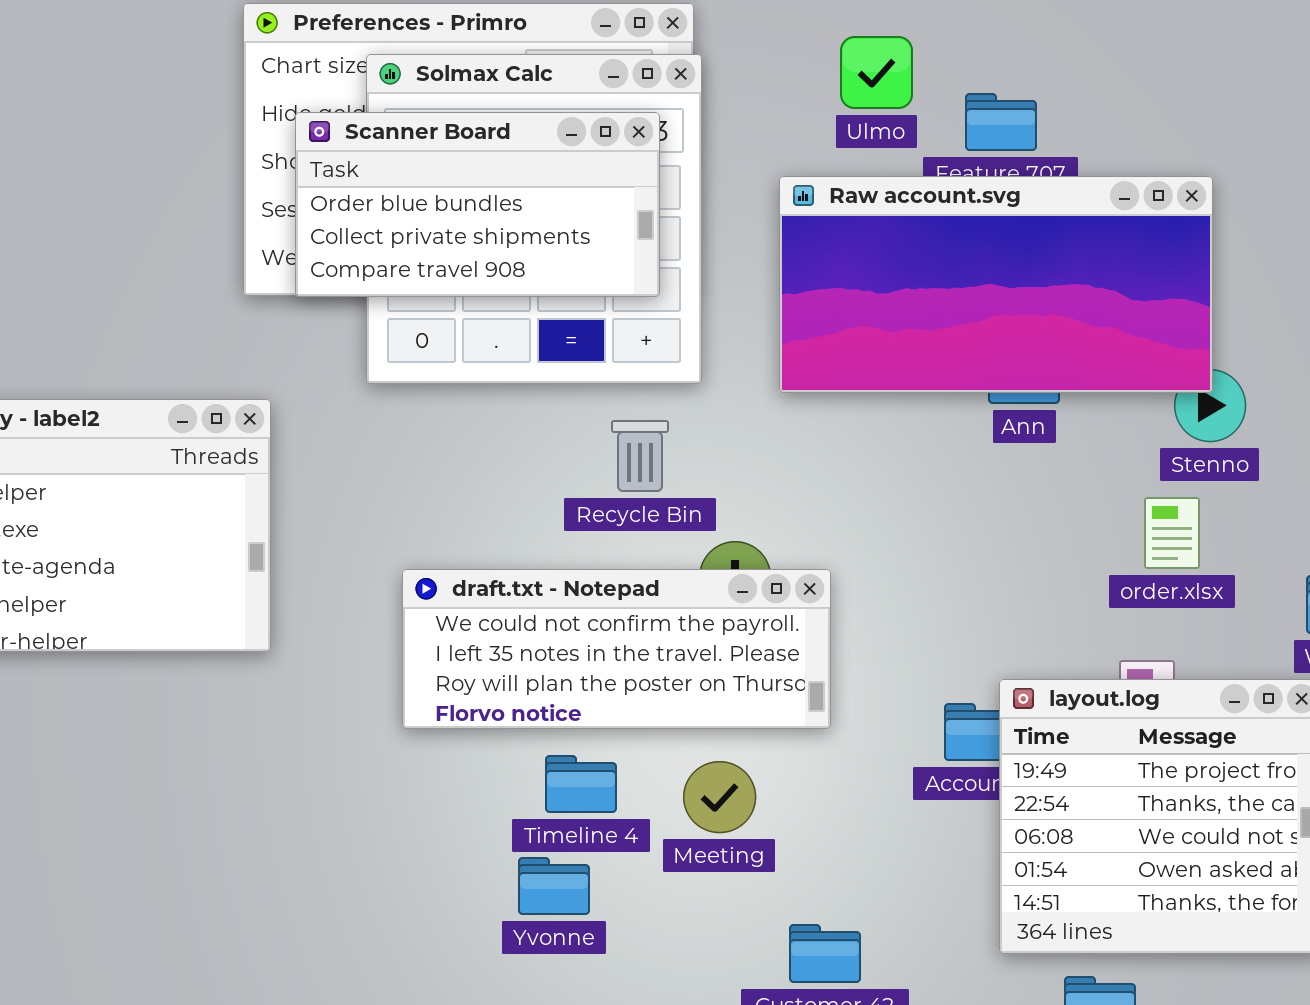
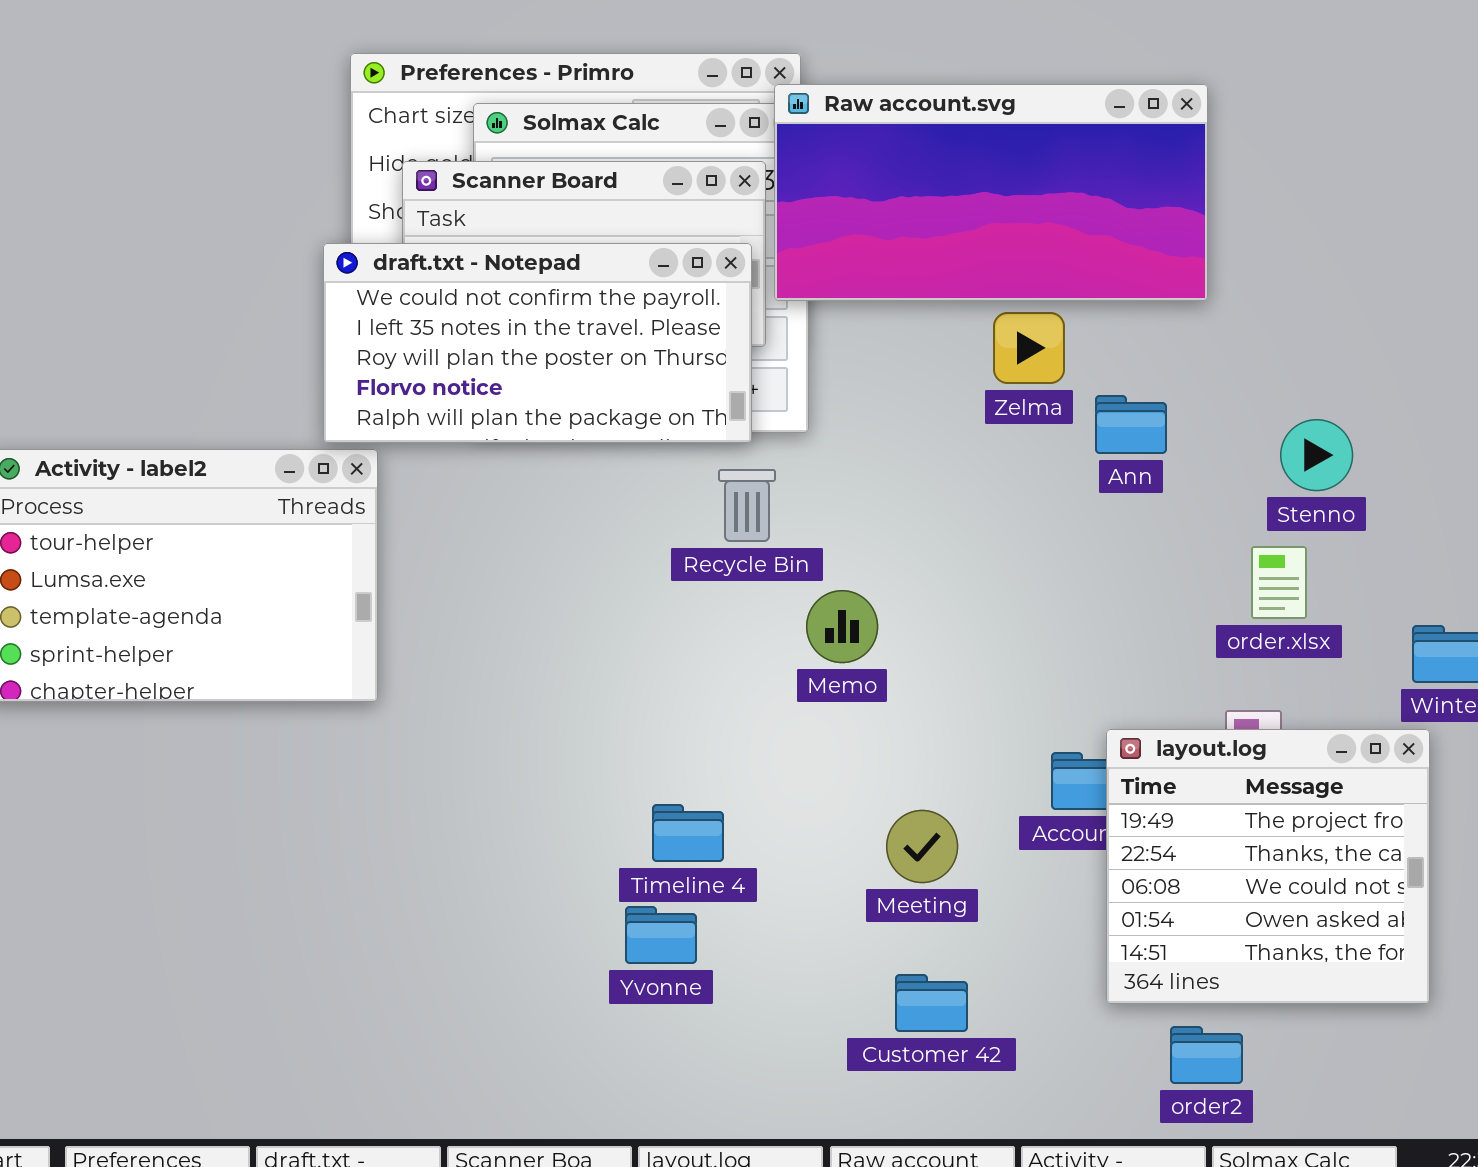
Raw account.svg: [779,176,1213,393] -> [774,84,1208,301], moved
draft.txt - Notepad: [402,569,831,729] -> [323,243,752,443], moved, resized
Meeting: [683,761,756,833] -> [886,810,958,883], moved

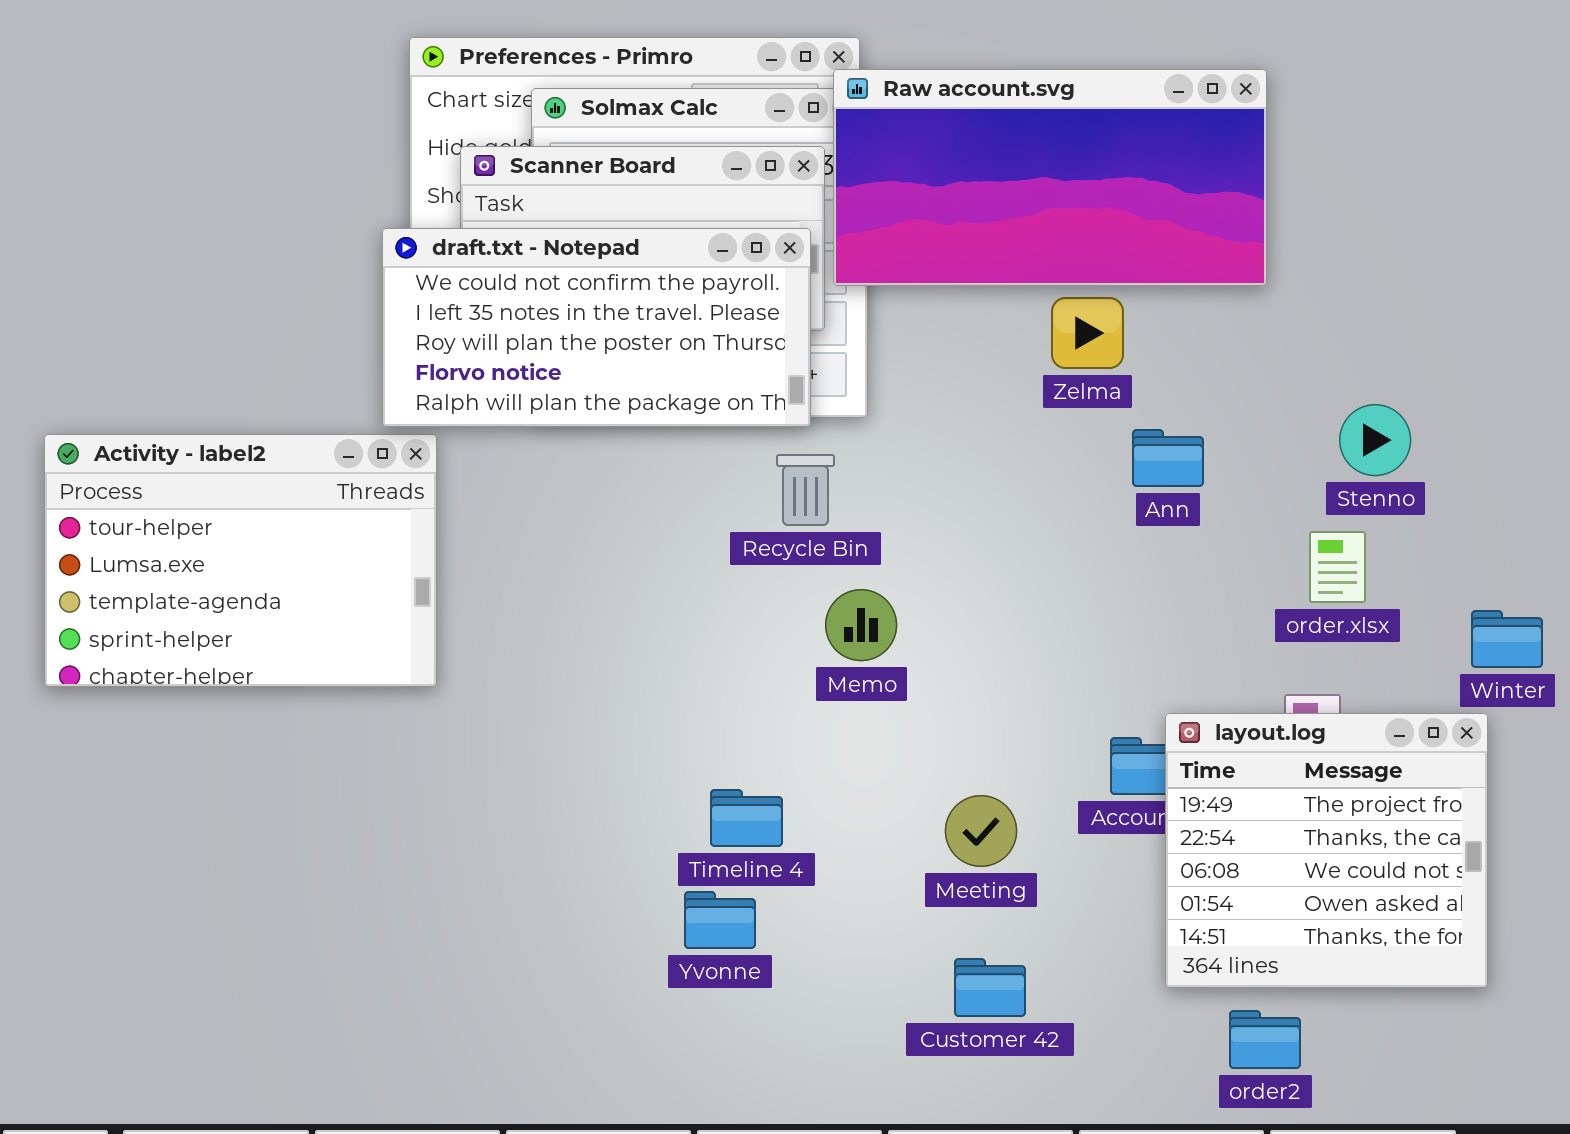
Ann: [1095,395,1167,454] -> [1132,429,1204,487], moved
Memo: [806,590,878,663] -> [825,589,897,661], moved

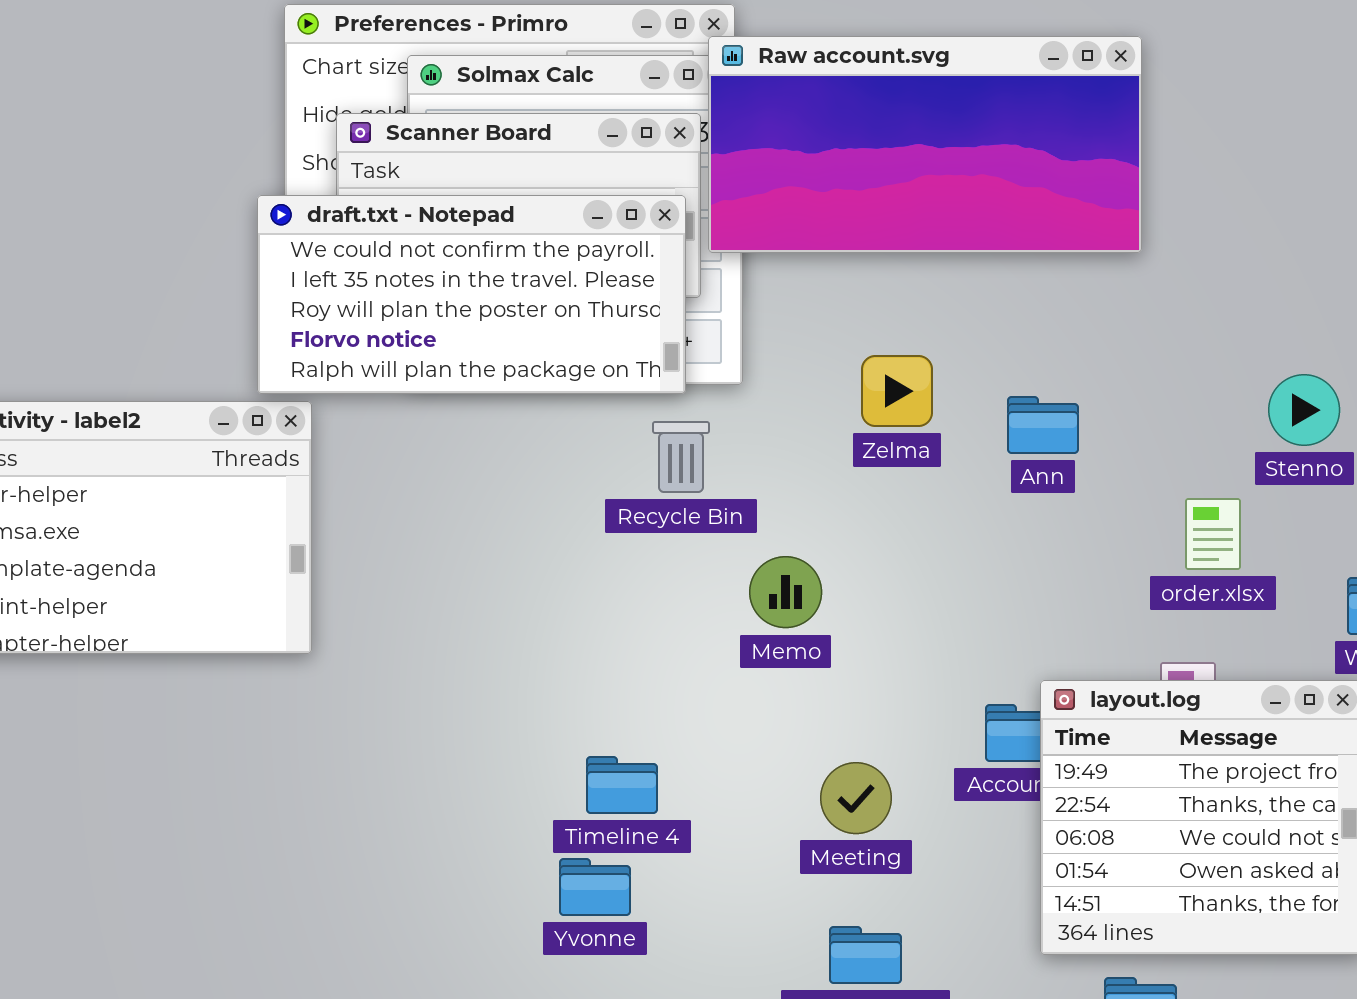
Zelma: [1051,297,1124,369] -> [861,355,933,427], moved
Stenno: [1339,404,1411,476] -> [1268,374,1340,446], moved
Memo: [825,589,897,661] -> [749,556,822,628], moved

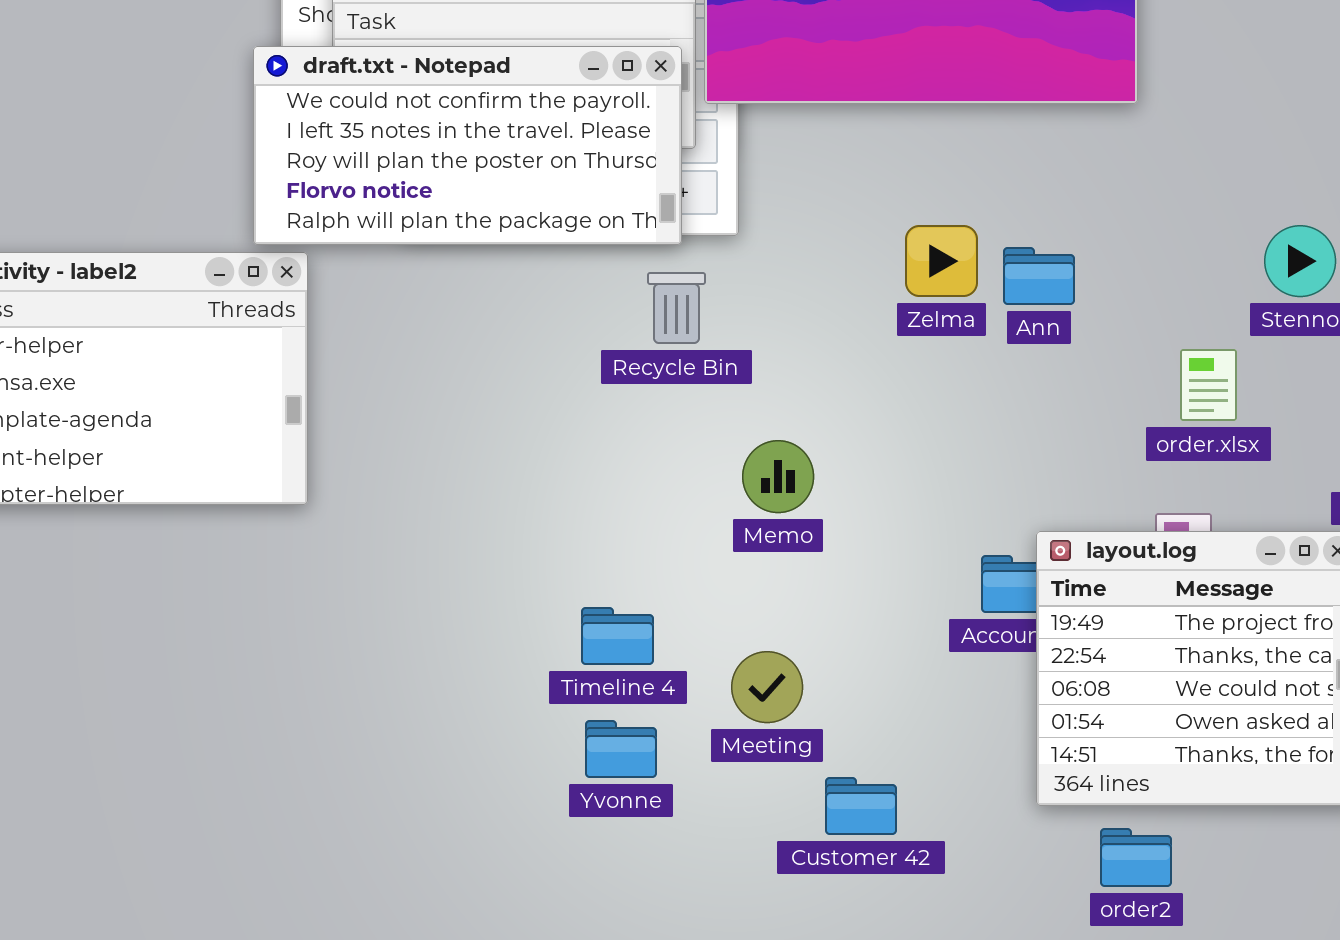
Zelma: [861,355,933,427] -> [905,225,978,297], moved
Memo: [749,556,822,628] -> [742,440,814,513], moved
Meeting: [820,762,892,834] -> [731,651,803,723], moved
Yvonne: [559,858,631,916] -> [585,720,657,778], moved

